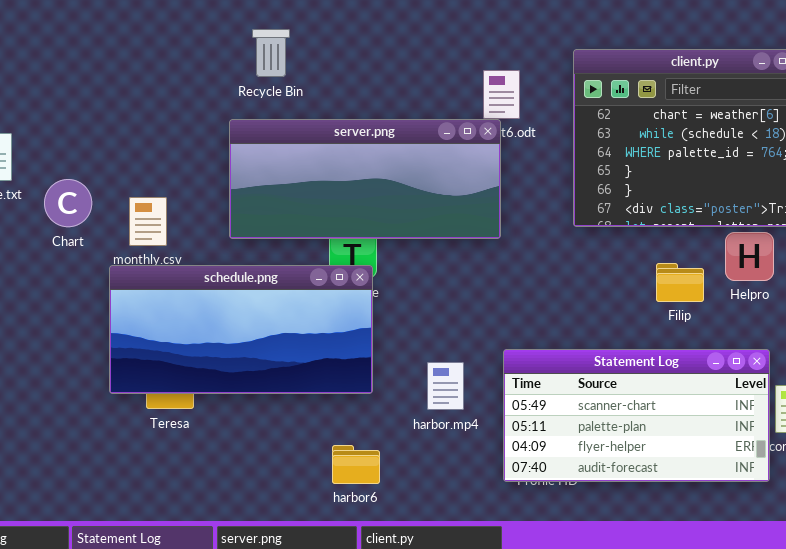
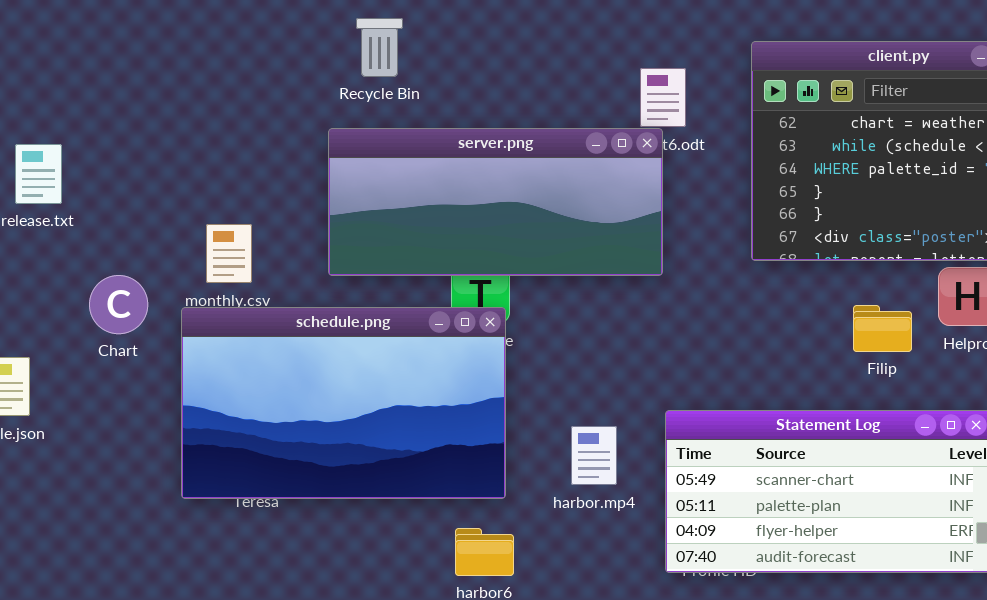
Chart: [44,179,92,227] -> [89,275,148,334], moved
schedule.png: [109,265,373,394] -> [181,307,506,499], resized

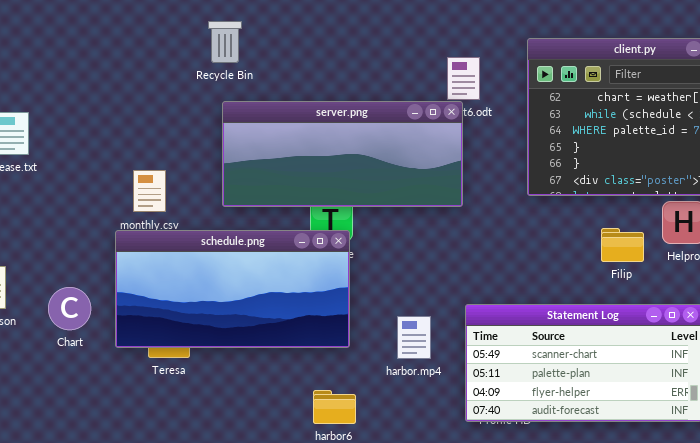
Recycle Bin: [356,18,403,77] -> [208,21,242,63], moved
Chart: [89,275,148,334] -> [48,287,91,330], moved
schedule.png: [181,307,506,499] -> [115,230,350,348], resized

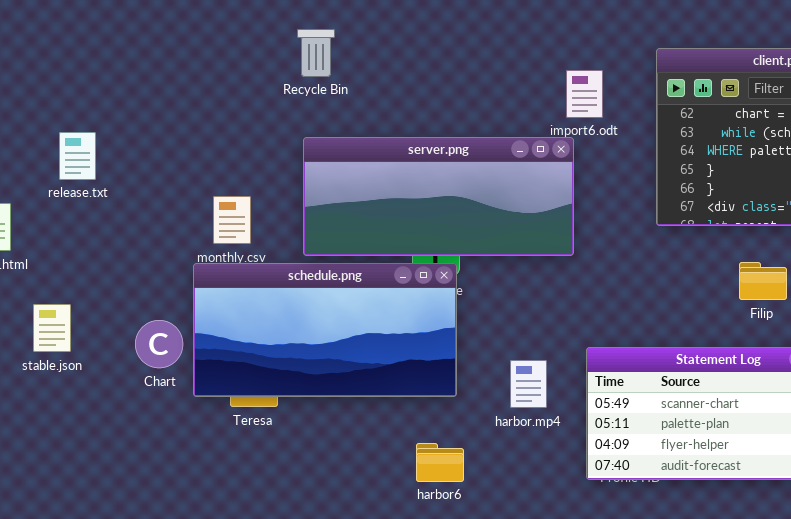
server.png: [222,101,463,207] -> [303,137,574,256], moved
Chart: [48,287,91,330] -> [135,320,183,368], moved

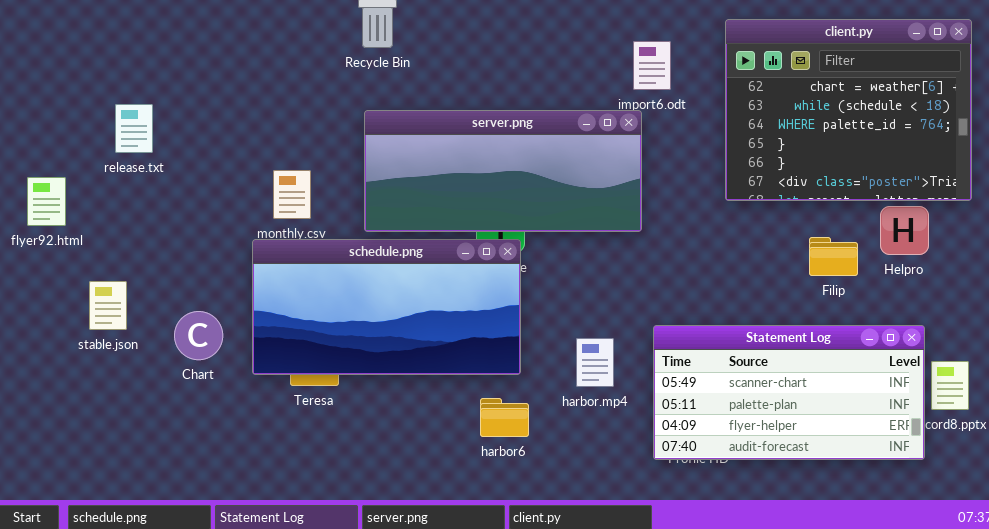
Chart: [135,320,183,368] -> [174,311,223,360], moved
harbor6: [416,443,464,482] -> [480,398,529,437], moved

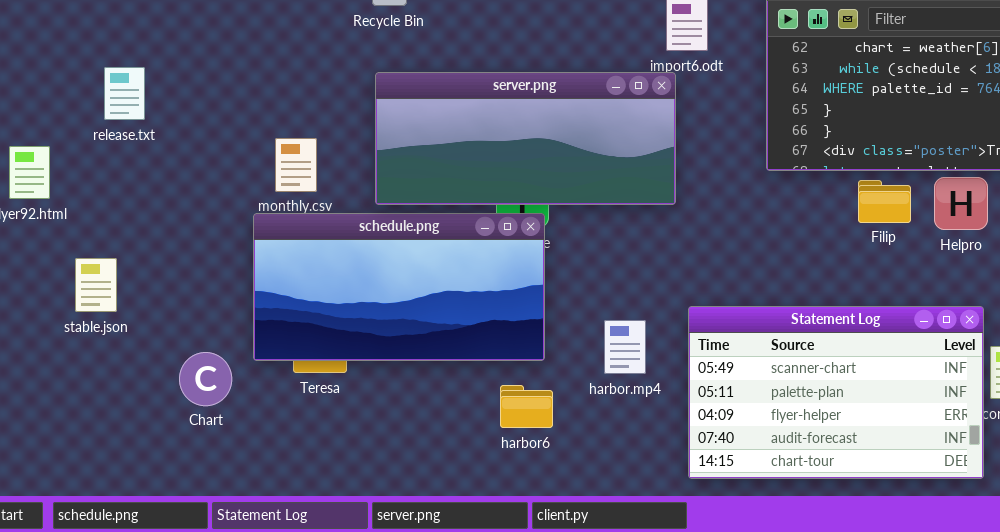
Filip: [809,237,858,276] -> [858,180,911,223], moved
Chart: [174,311,223,360] -> [179,352,232,406], moved
Statement Log: [653,325,925,460] -> [688,306,984,479], resized

